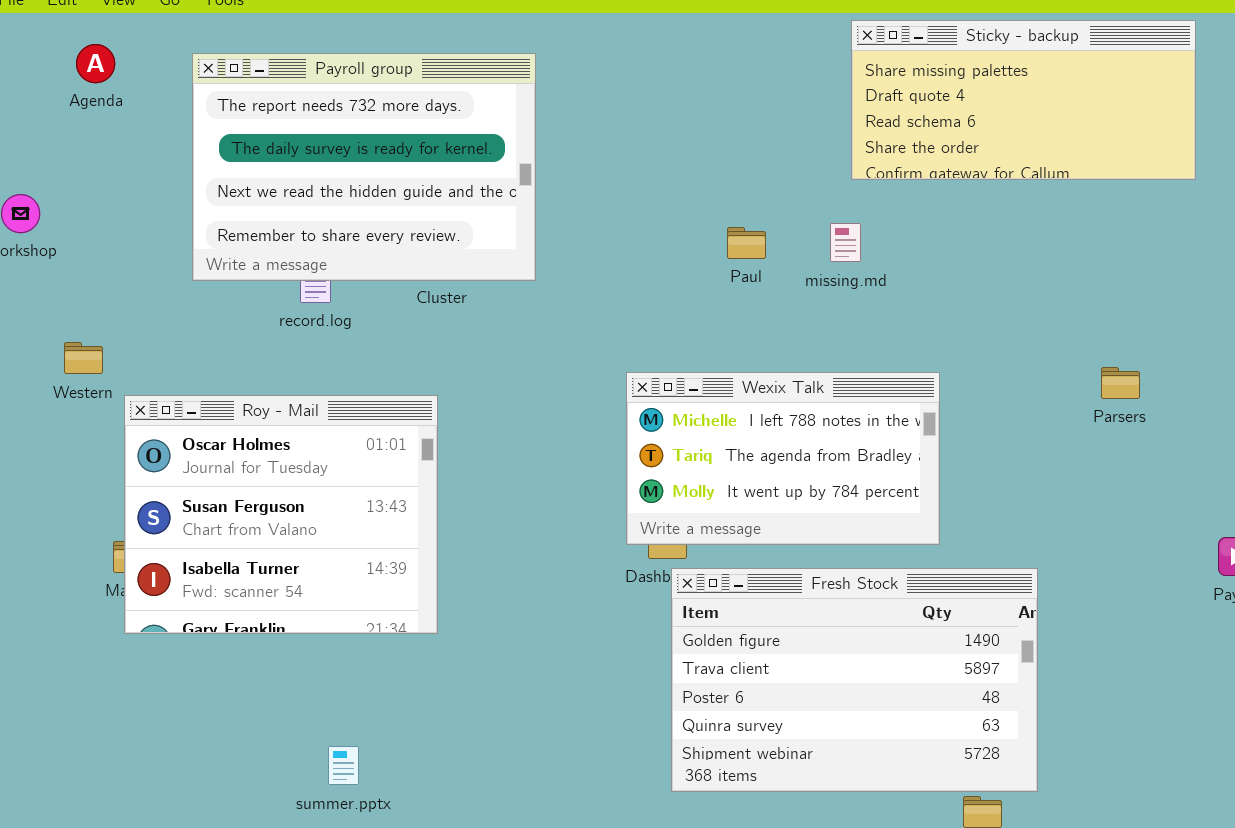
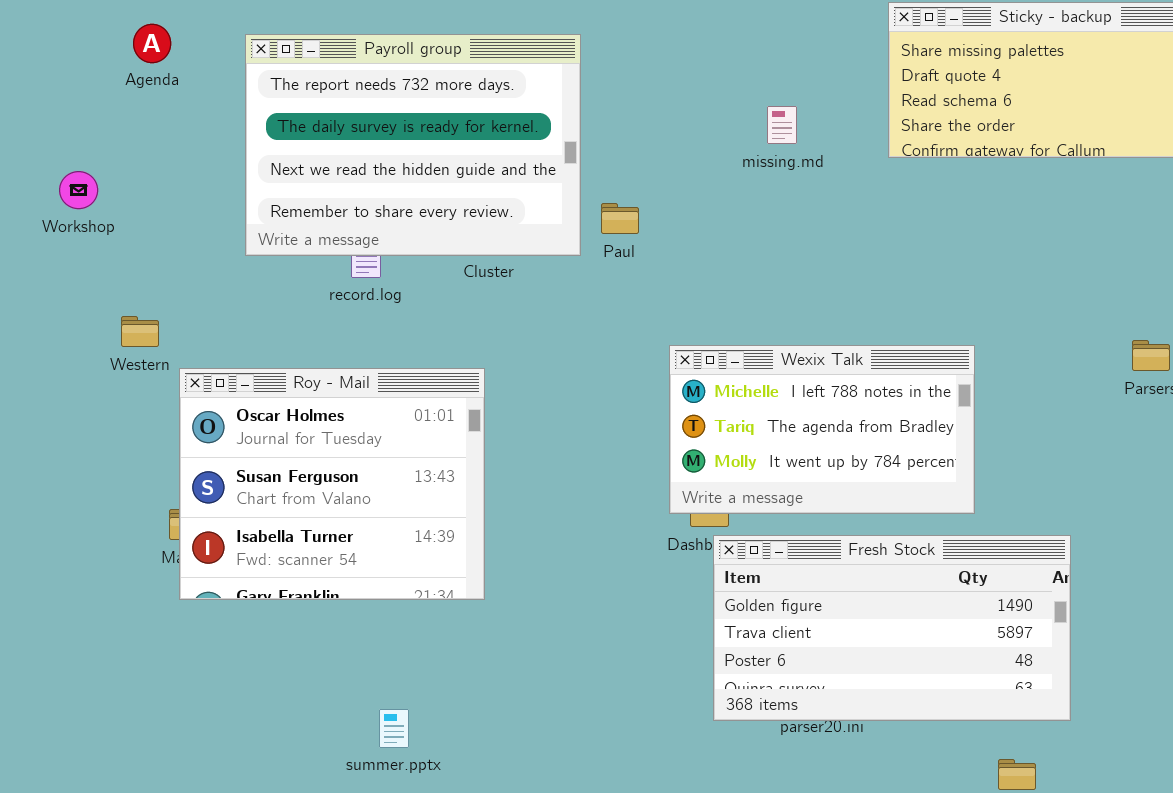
missing.md: [830,223,861,262] -> [767,106,797,144], moved
Paul: [727,227,766,259] -> [601,203,639,234], moved
Fresh Stock: [671,568,1038,792] -> [713,535,1071,721], resized

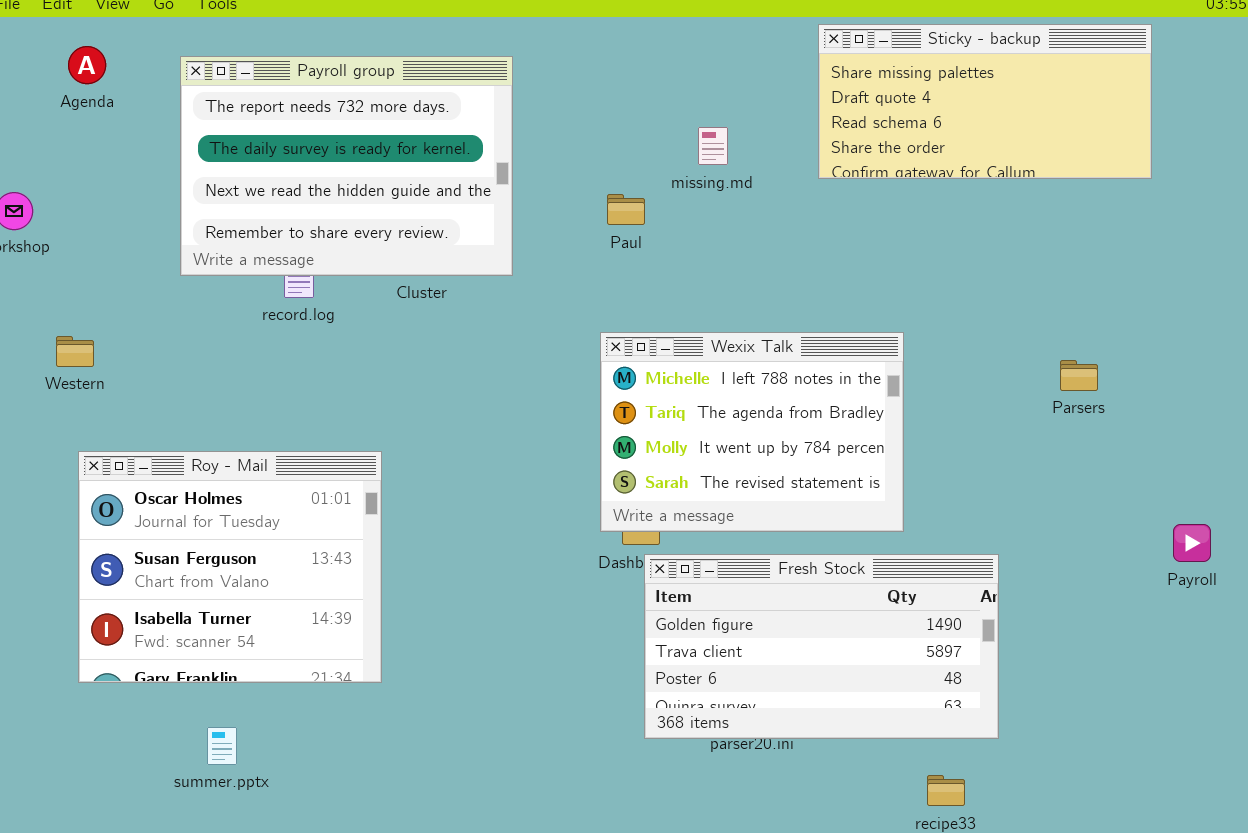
Paul: [601,203,639,234] -> [607,194,645,225], moved
Wexix Talk: [669,345,975,514] -> [600,332,904,532], resized
Roy - Mail: [179,368,485,600] -> [78,451,382,683], moved
summer.pptx: [379,709,409,748] -> [207,727,237,765], moved

